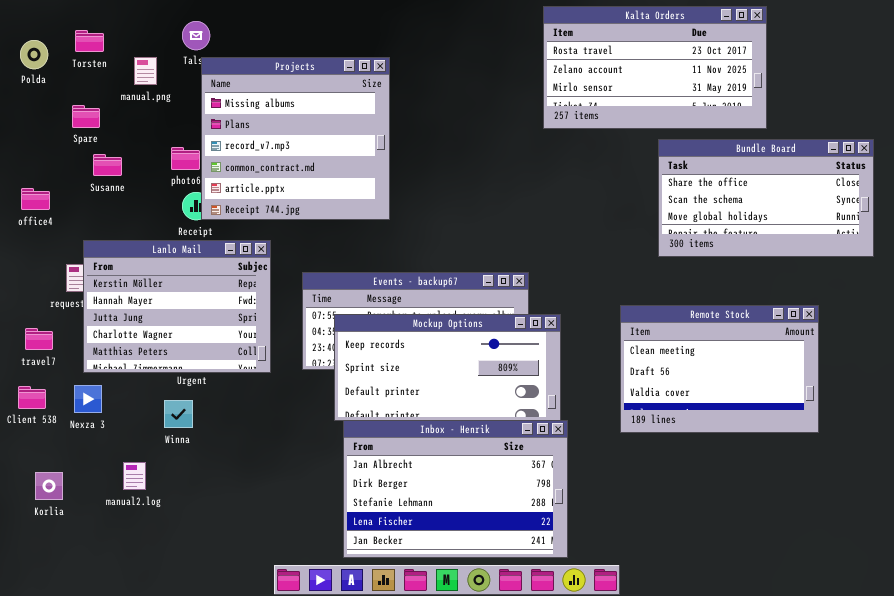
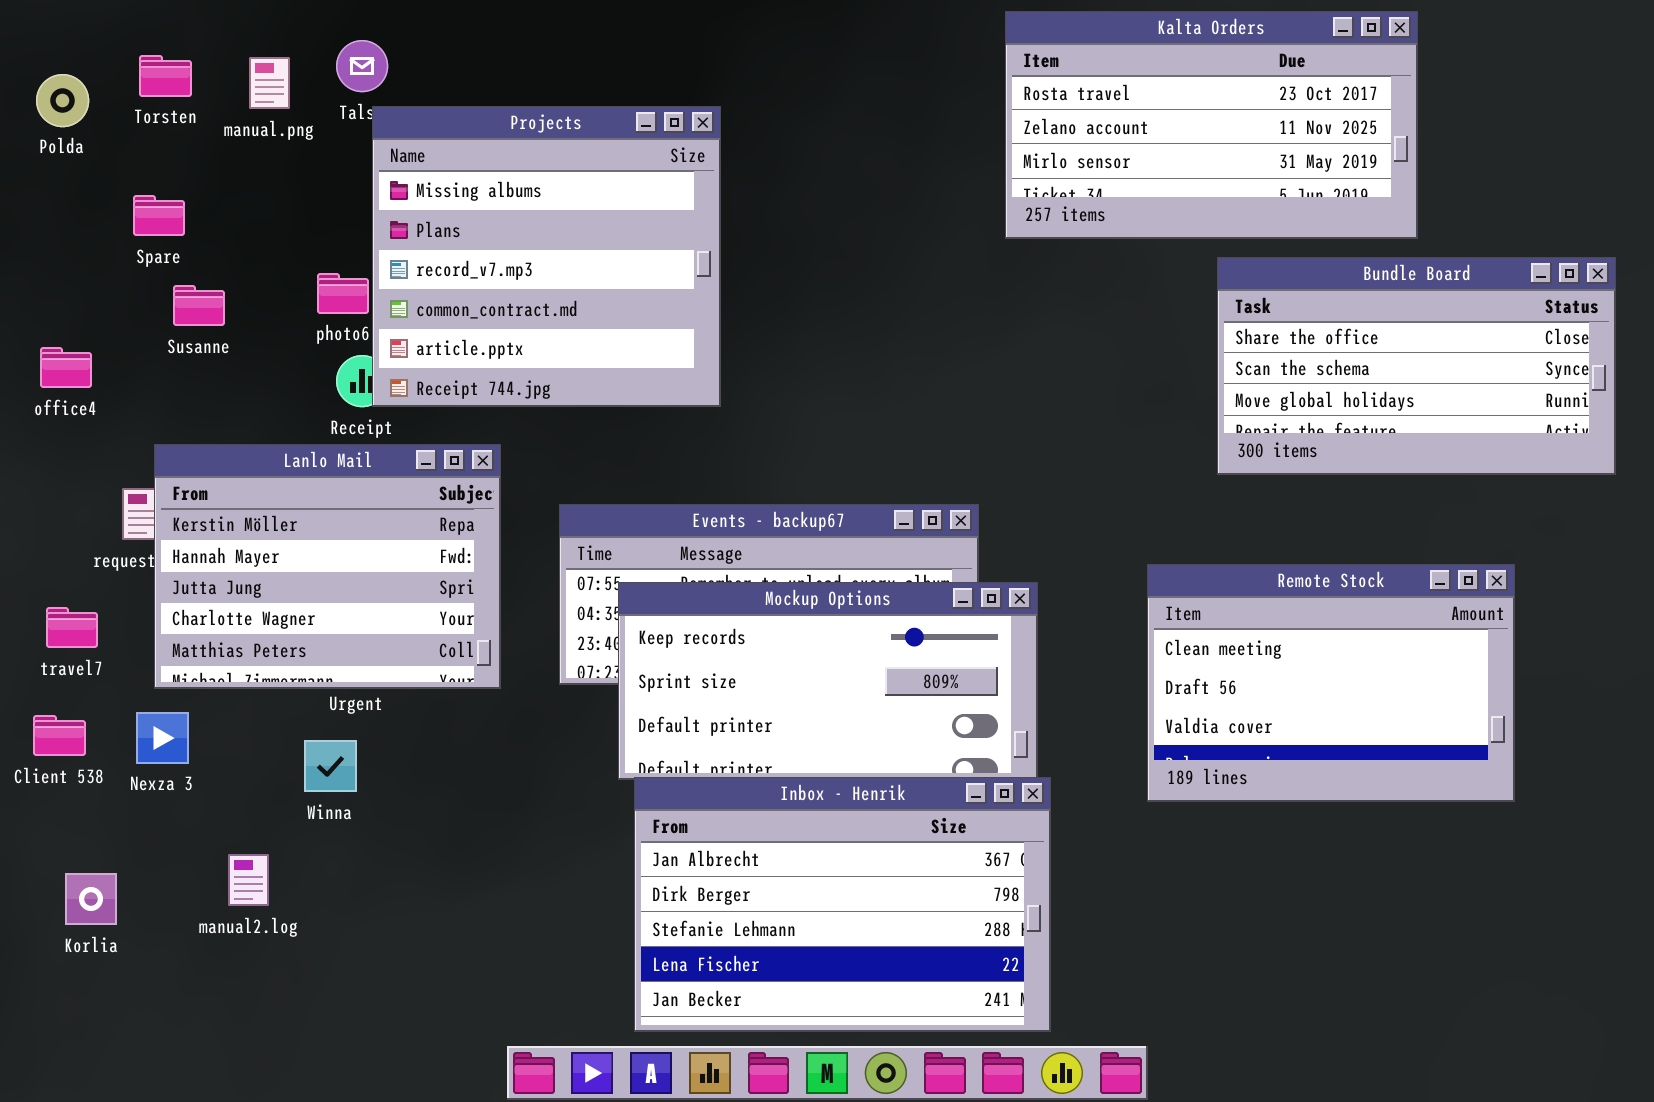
manual.png: [134,57,157,85] -> [249,57,290,109], moved

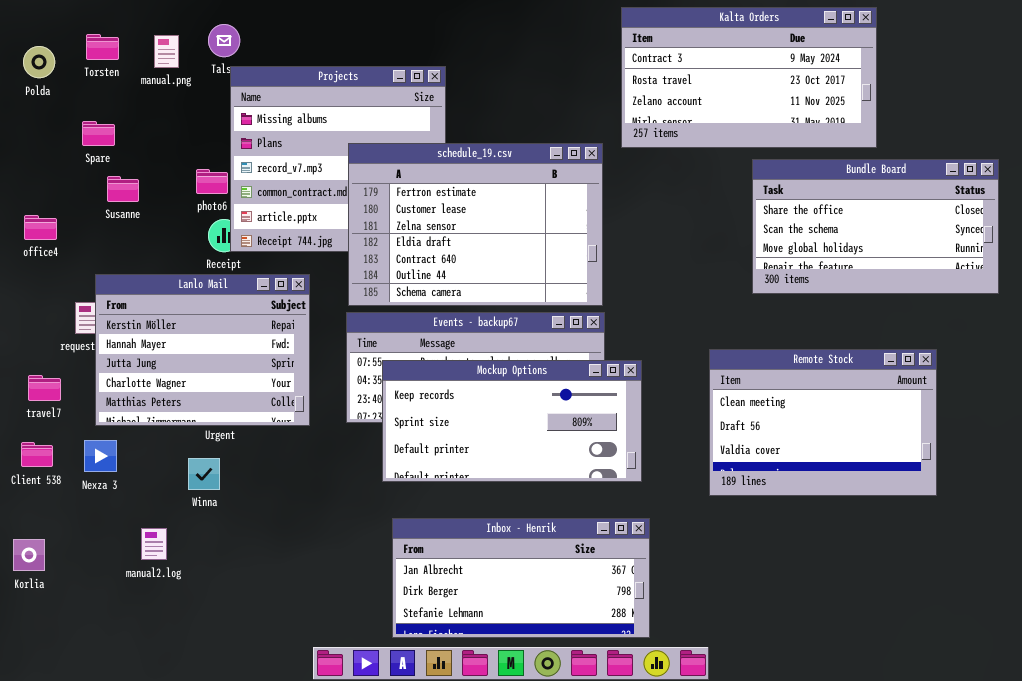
Kalta Orders: [1005,11,1418,239] -> [621,7,877,148], scrolled up 1 row
schedule_19.csv: none -> [348,143,603,306], opened
Inbox - Henrik: [634,777,1051,1032] -> [392,518,650,638], resized
Korlia: [65,873,117,925] -> [13,539,45,571], moved

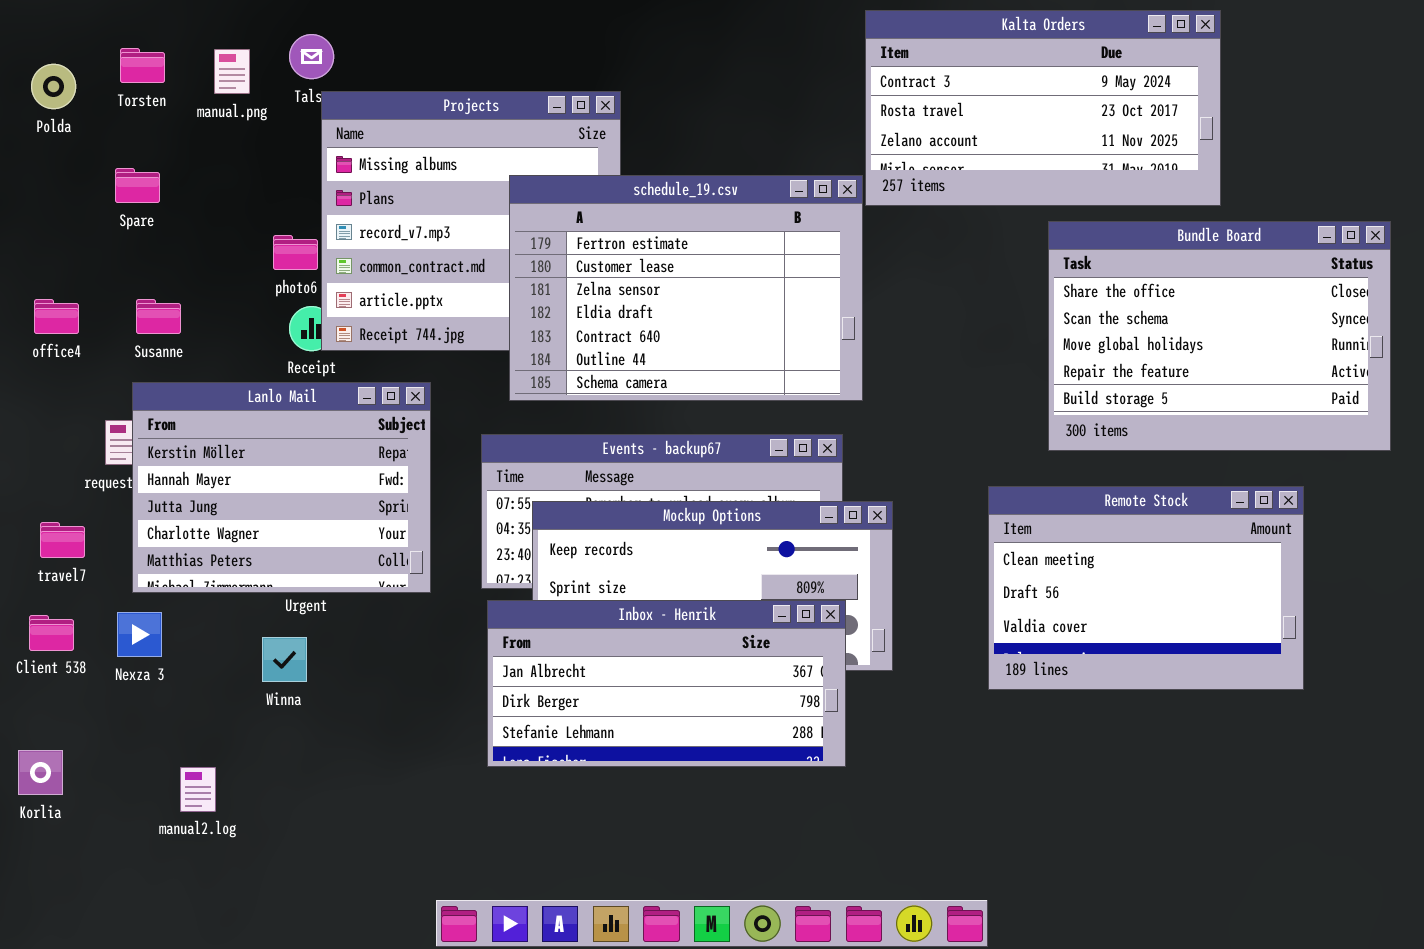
schedule_19.csv: [348,143,603,306] -> [509,175,863,401], moved
Bundle Board: [752,159,999,294] -> [1048,221,1391,451], resized
Susanne: [107,176,139,202] -> [136,299,181,334], moved
Inbox - Henrik: [392,518,650,638] -> [487,600,846,767], moved
manual2.log: [141,528,167,560] -> [180,767,216,812], moved

